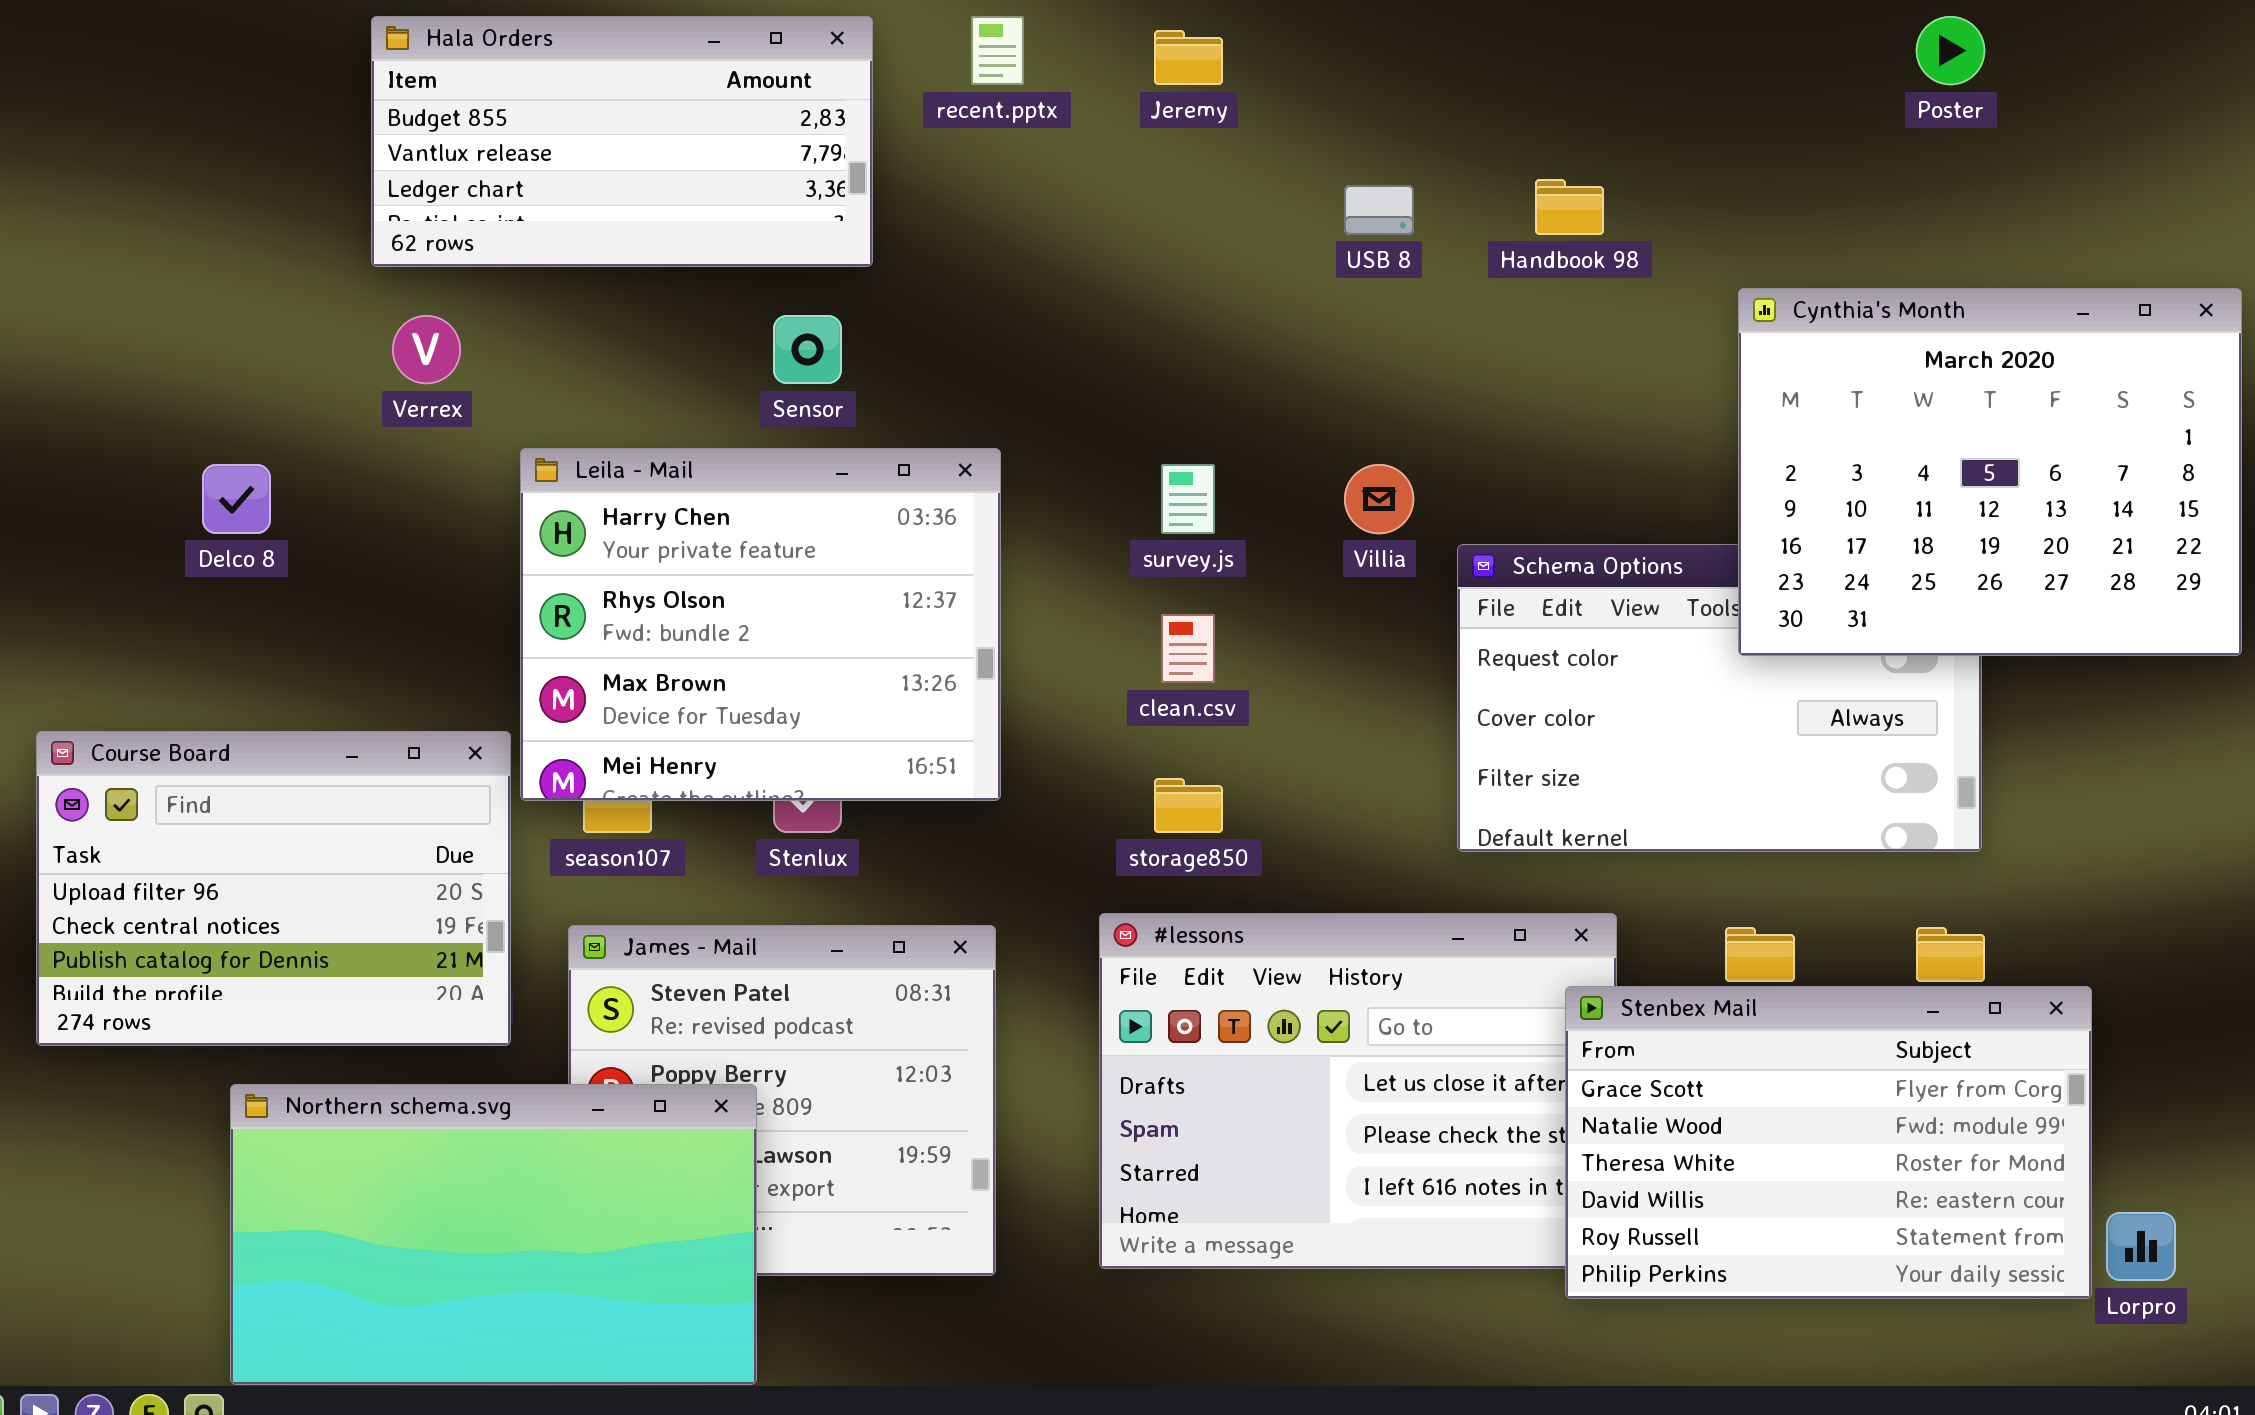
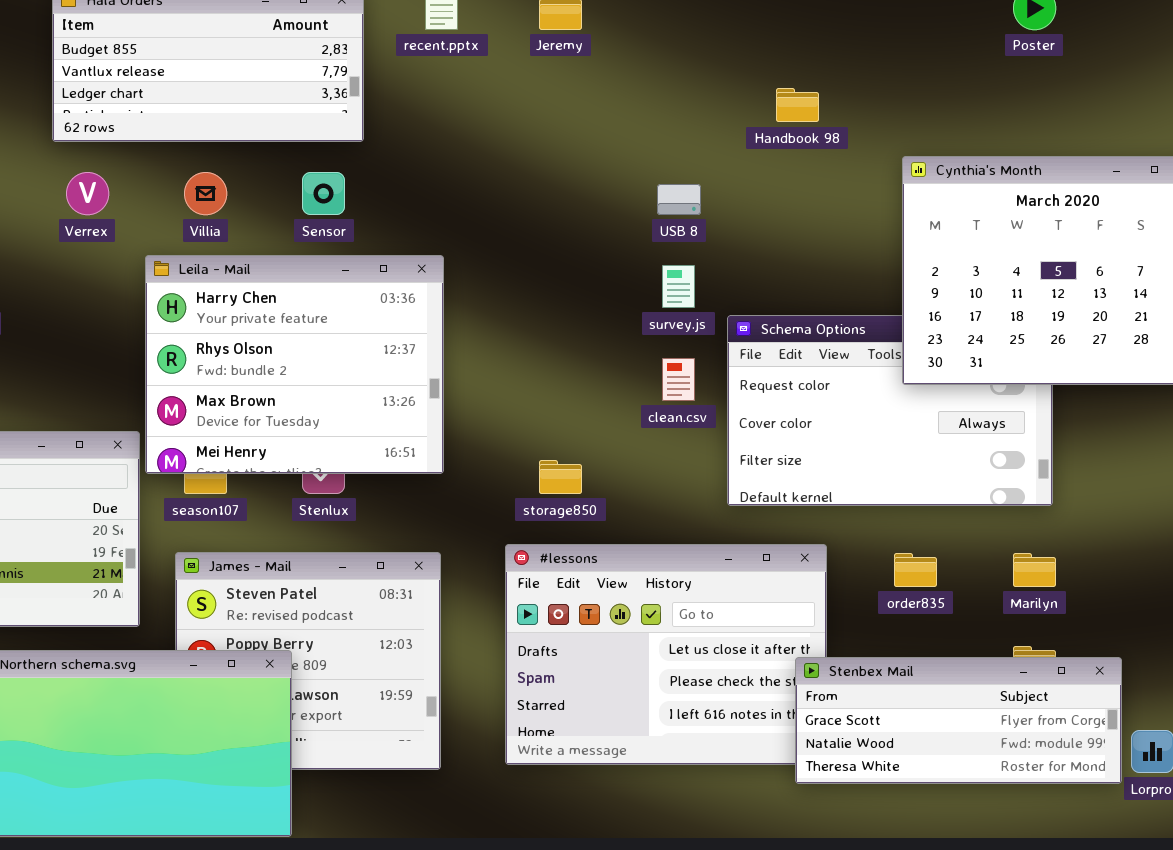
USB 8: [1344,185,1414,235] -> [657,184,701,215], moved
survey.js: [1161,464,1215,534] -> [662,265,695,308], moved
Villia: [1344,464,1414,534] -> [184,172,227,215], moved
clean.csv: [1161,614,1215,683] -> [662,358,695,401], moved
Stenbex Mail: [1565,986,2092,1299] -> [795,657,1122,784], resized

